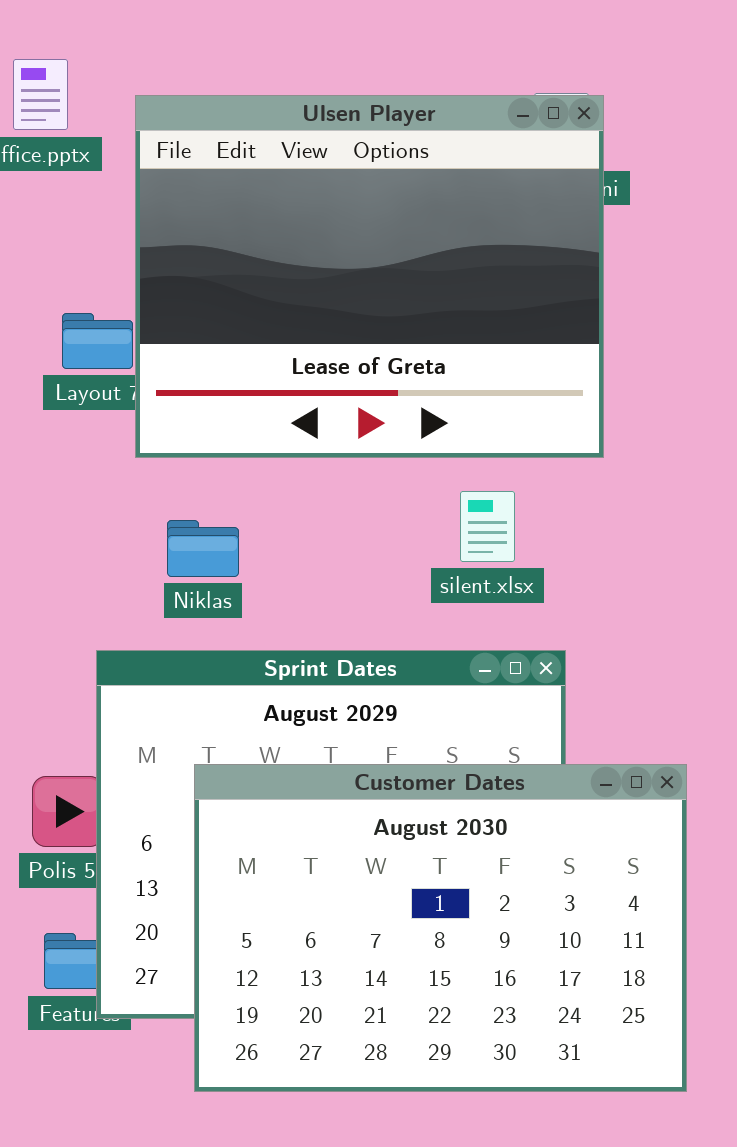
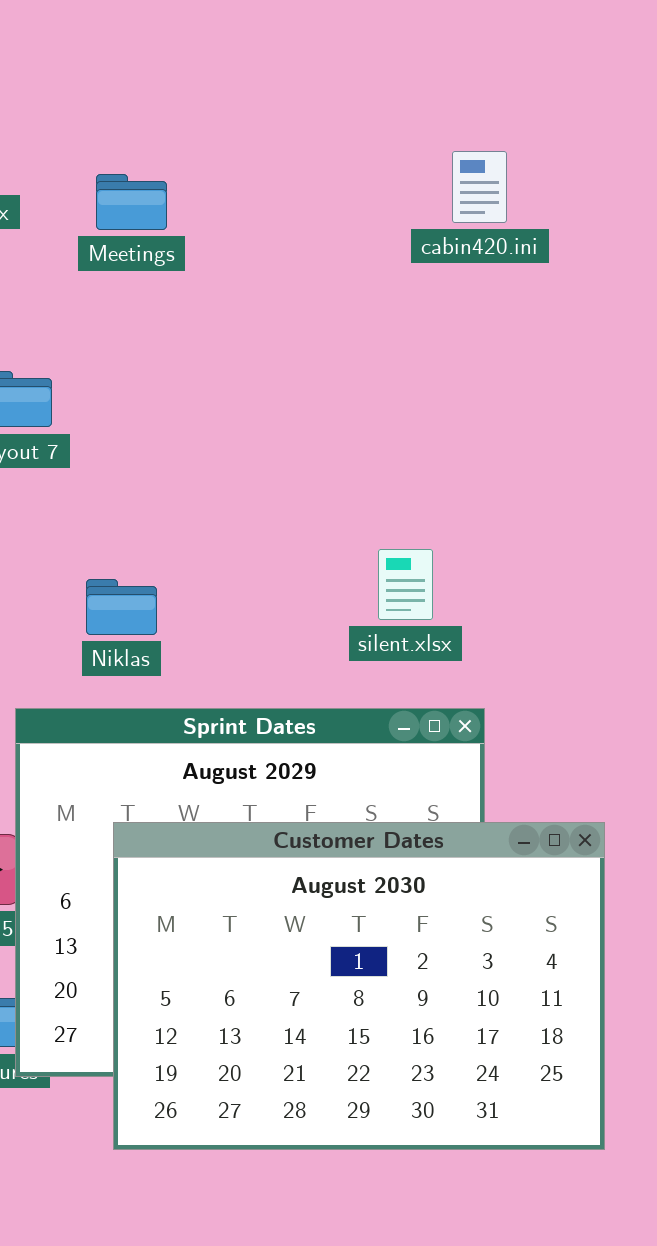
Ulsen Player: [135,95,604,458] -> none, closed

